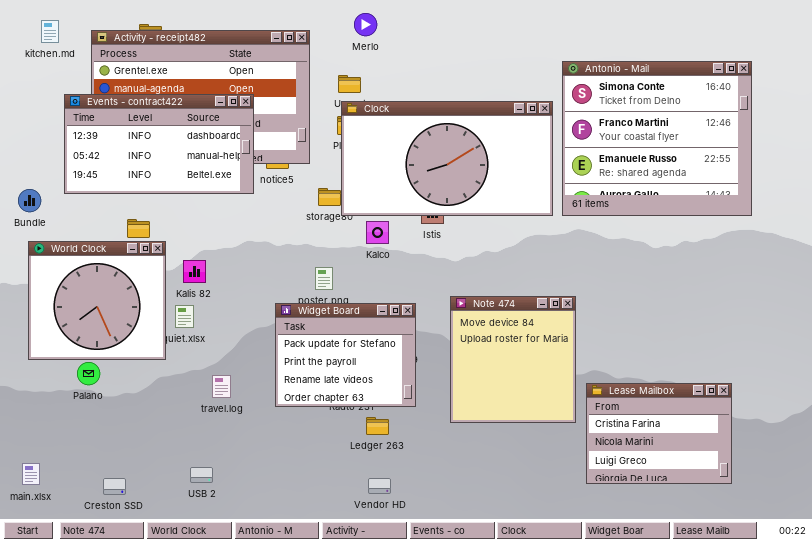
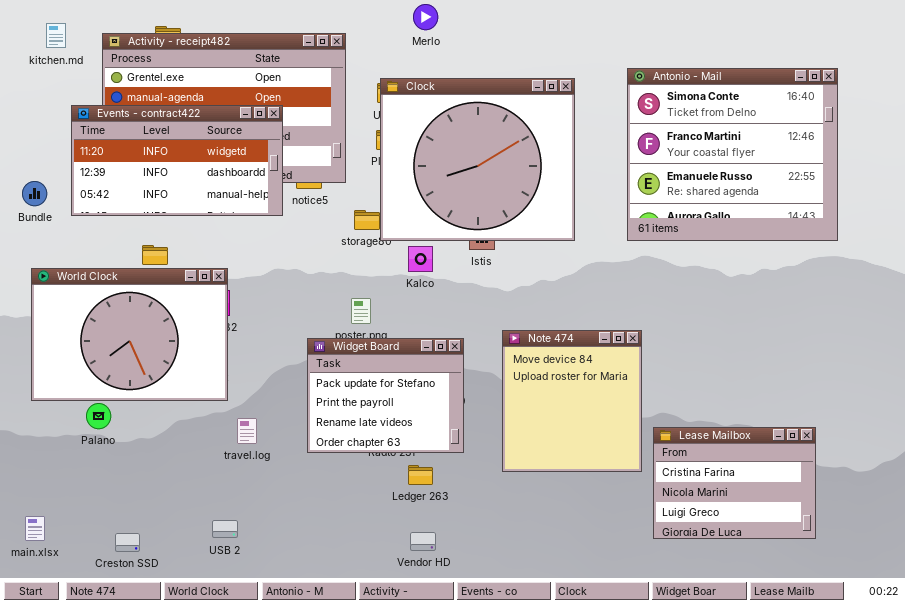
Merlo: [354,13,377,36] -> [413,4,438,30], moved
Events - contract422: [64,94,254,194] -> [71,105,283,216], scrolled up 1 row
Clock: [341,101,553,216] -> [380,78,575,241], resized
Bundle: [18,189,41,212] -> [22,181,47,206], moved
World Clock: [28,241,166,360] -> [31,268,228,401], resized

